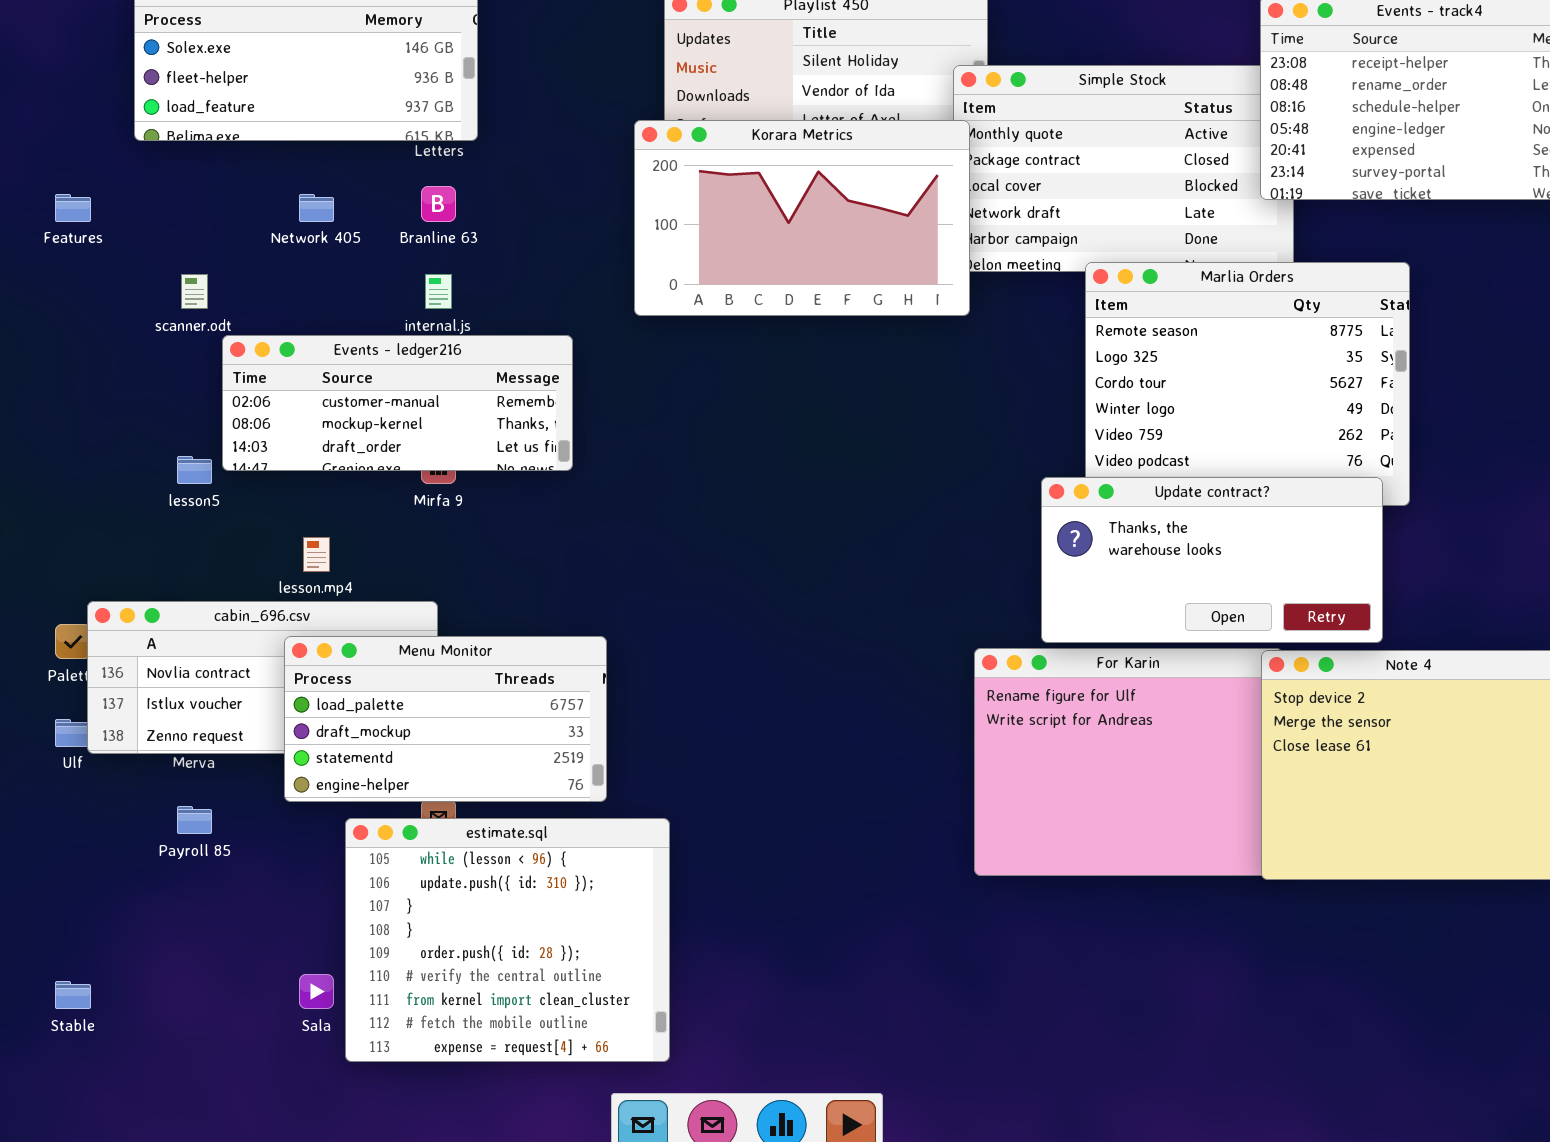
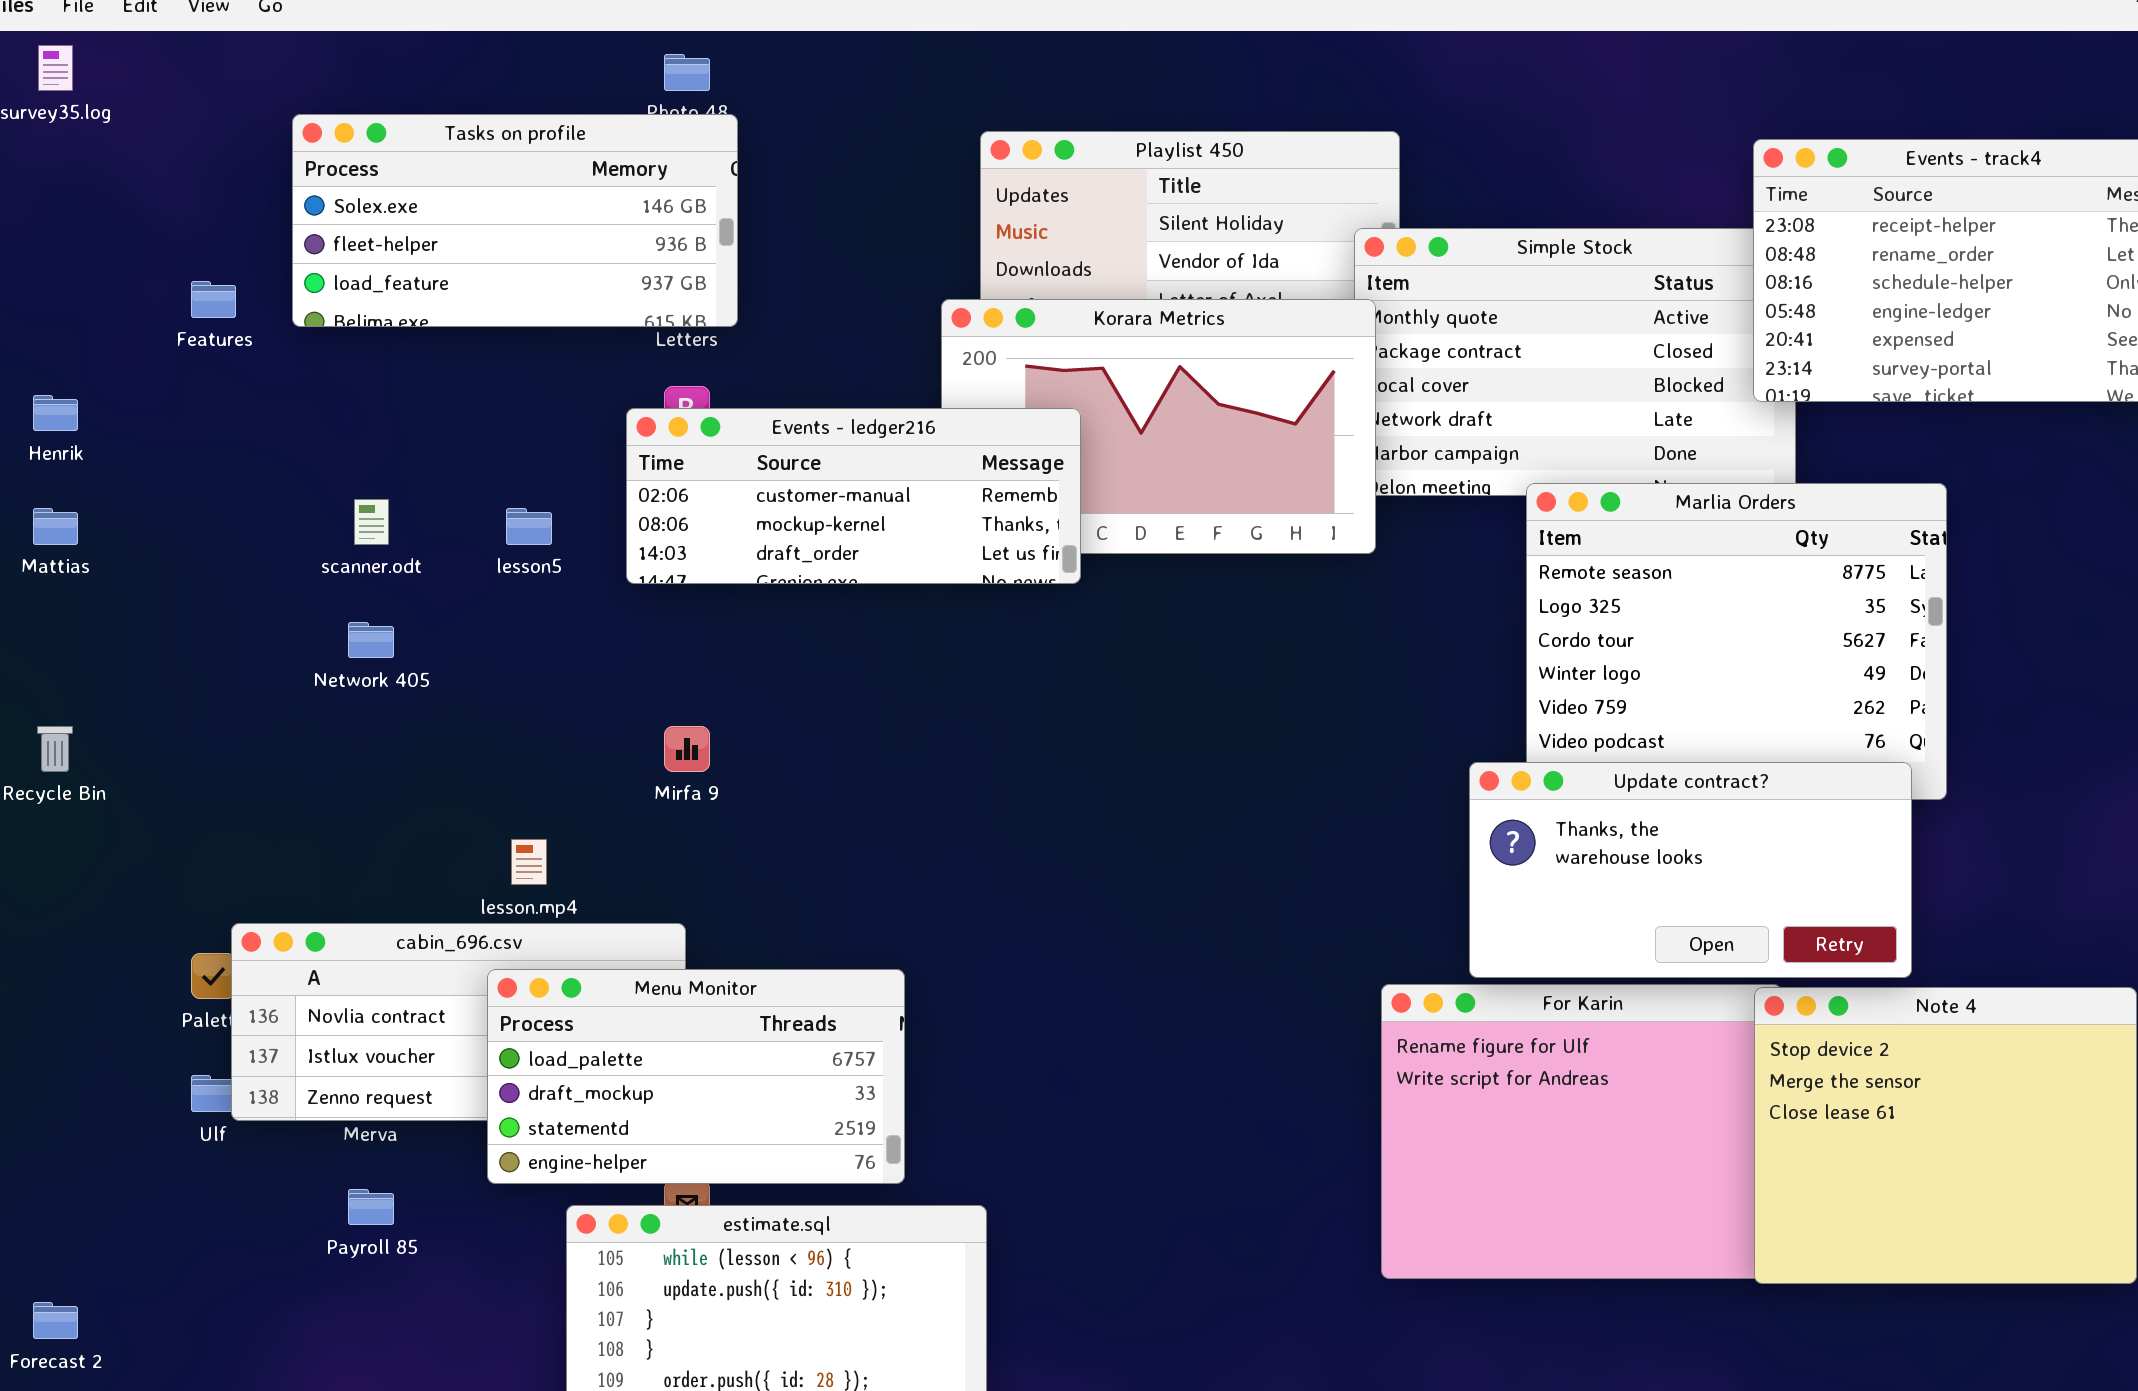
Features: [55,194,91,222] -> [191,281,236,318], moved
Network 405: [299,194,334,222] -> [348,622,394,658], moved
Events - ledger216: [222,335,573,471] -> [626,408,1081,584], moved
lesson5: [177,456,212,484] -> [506,508,552,545], moved

